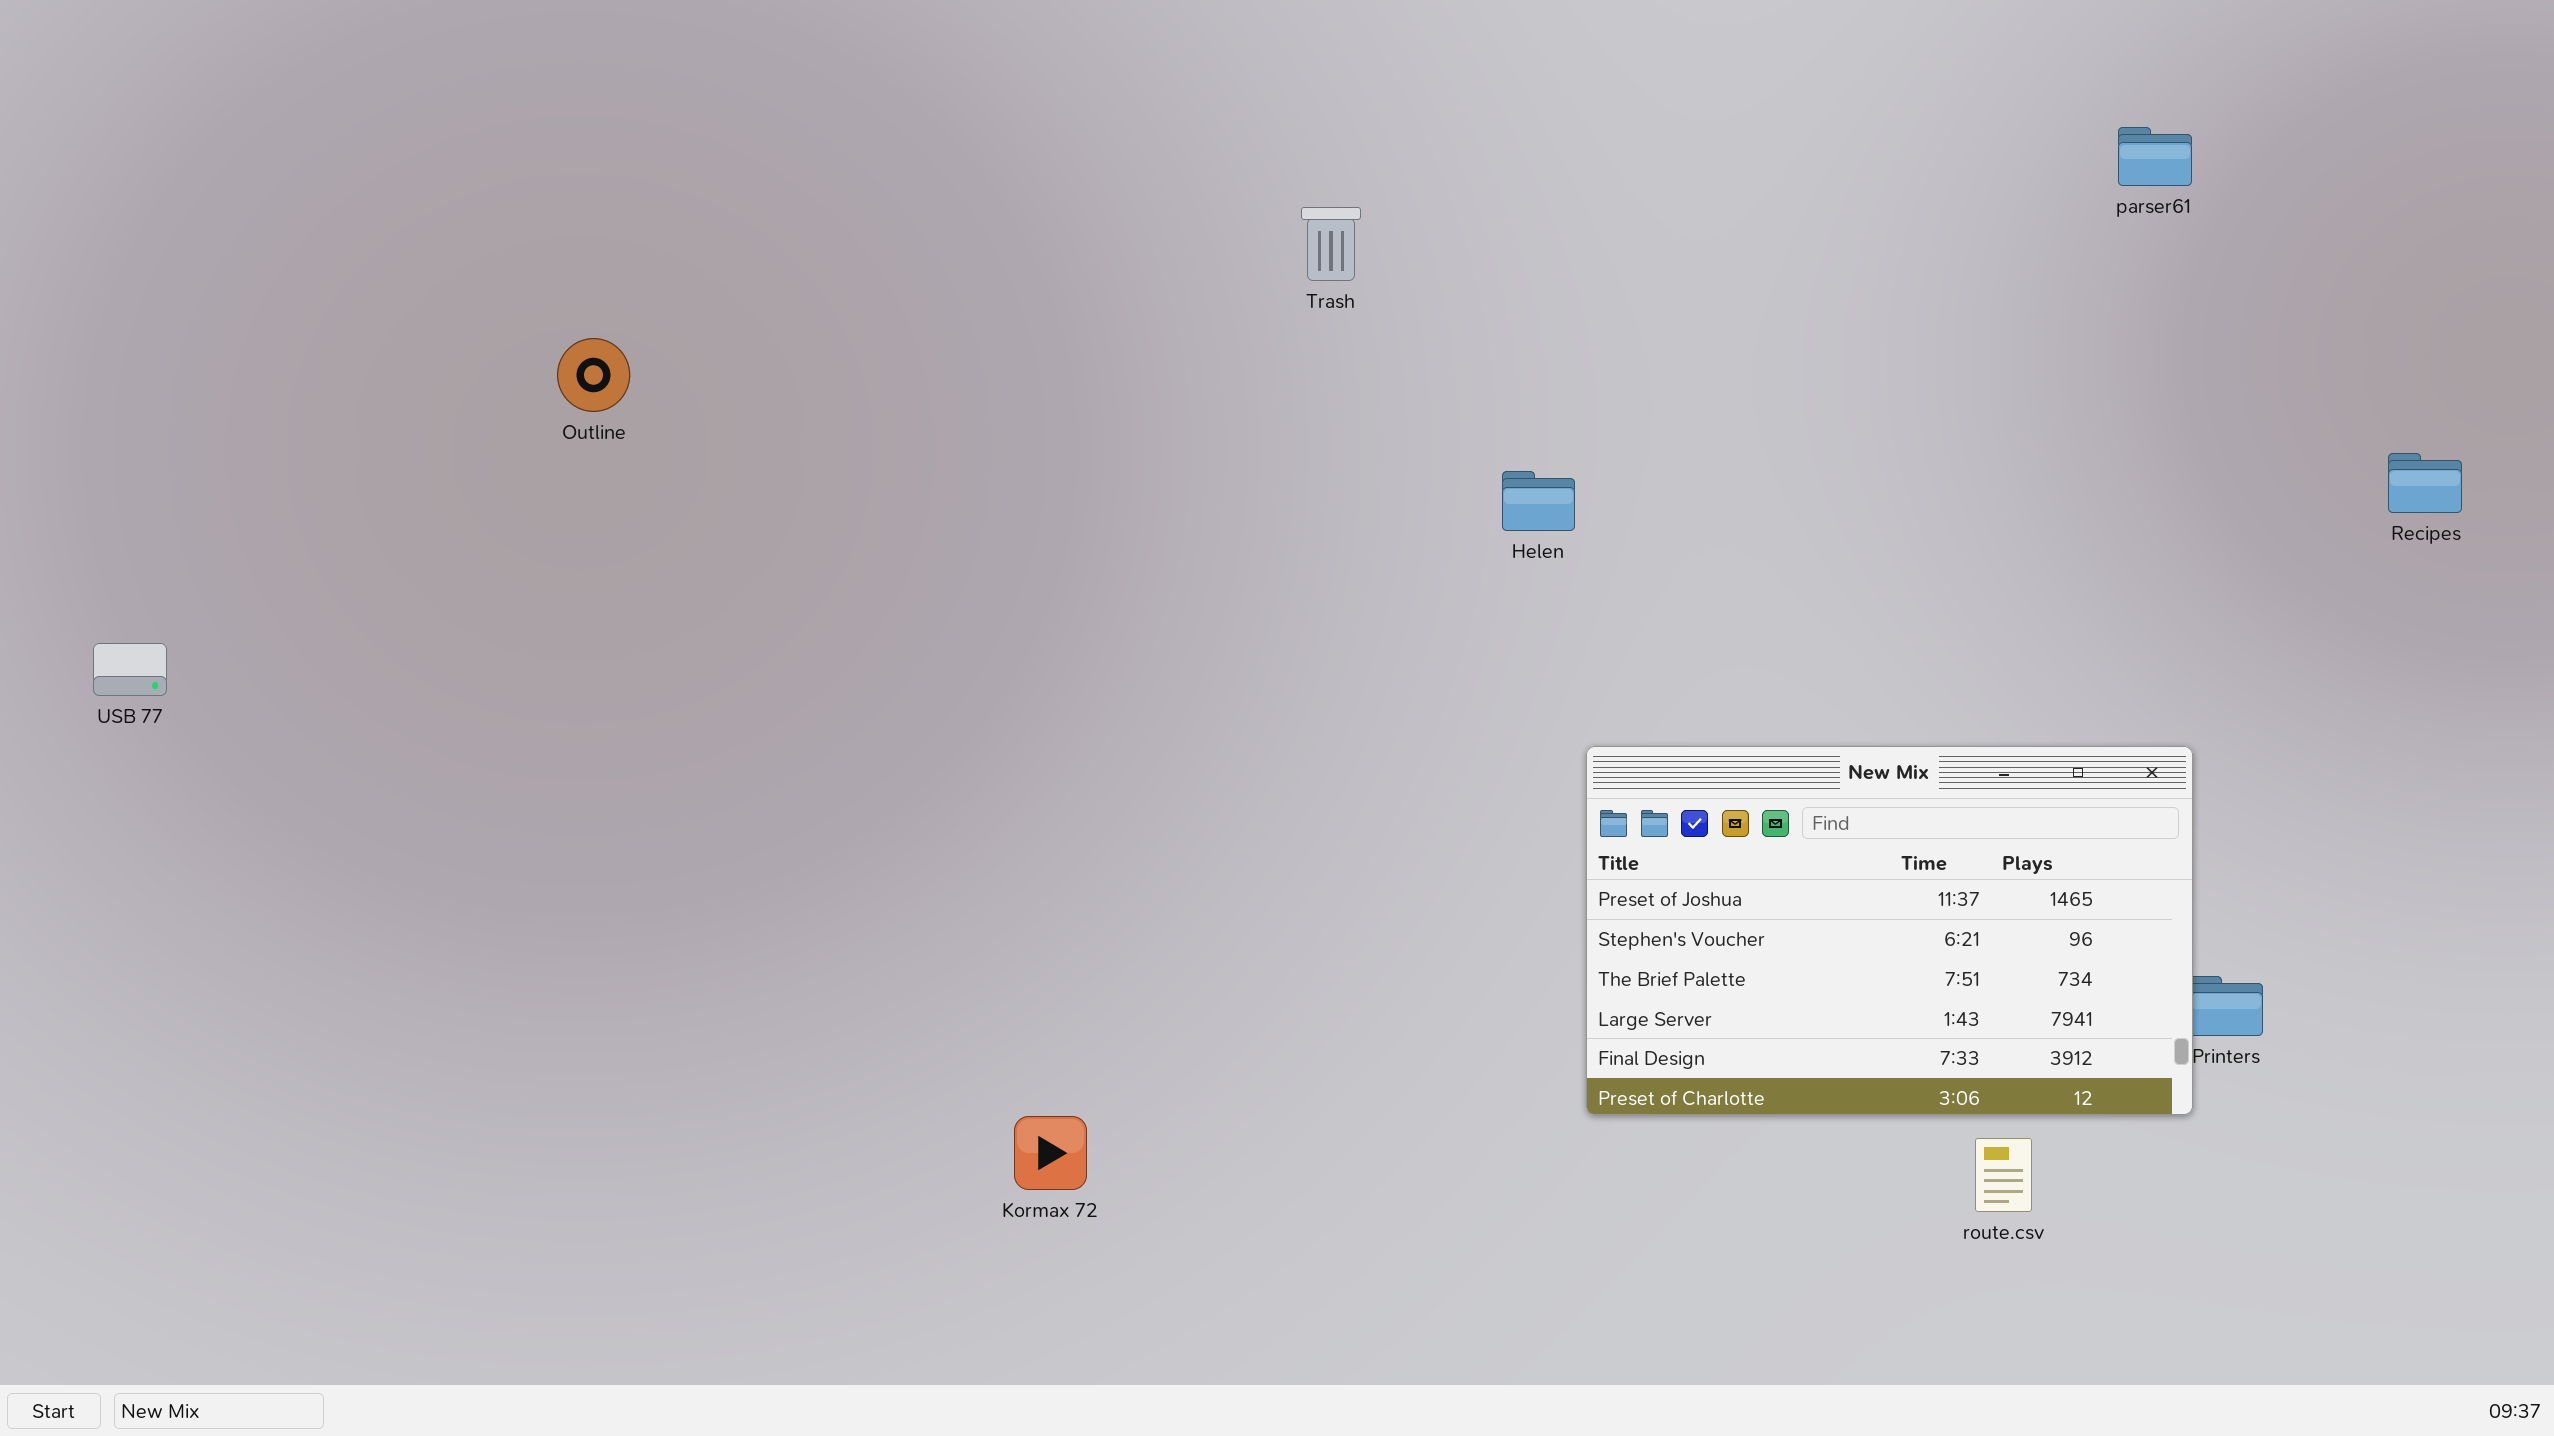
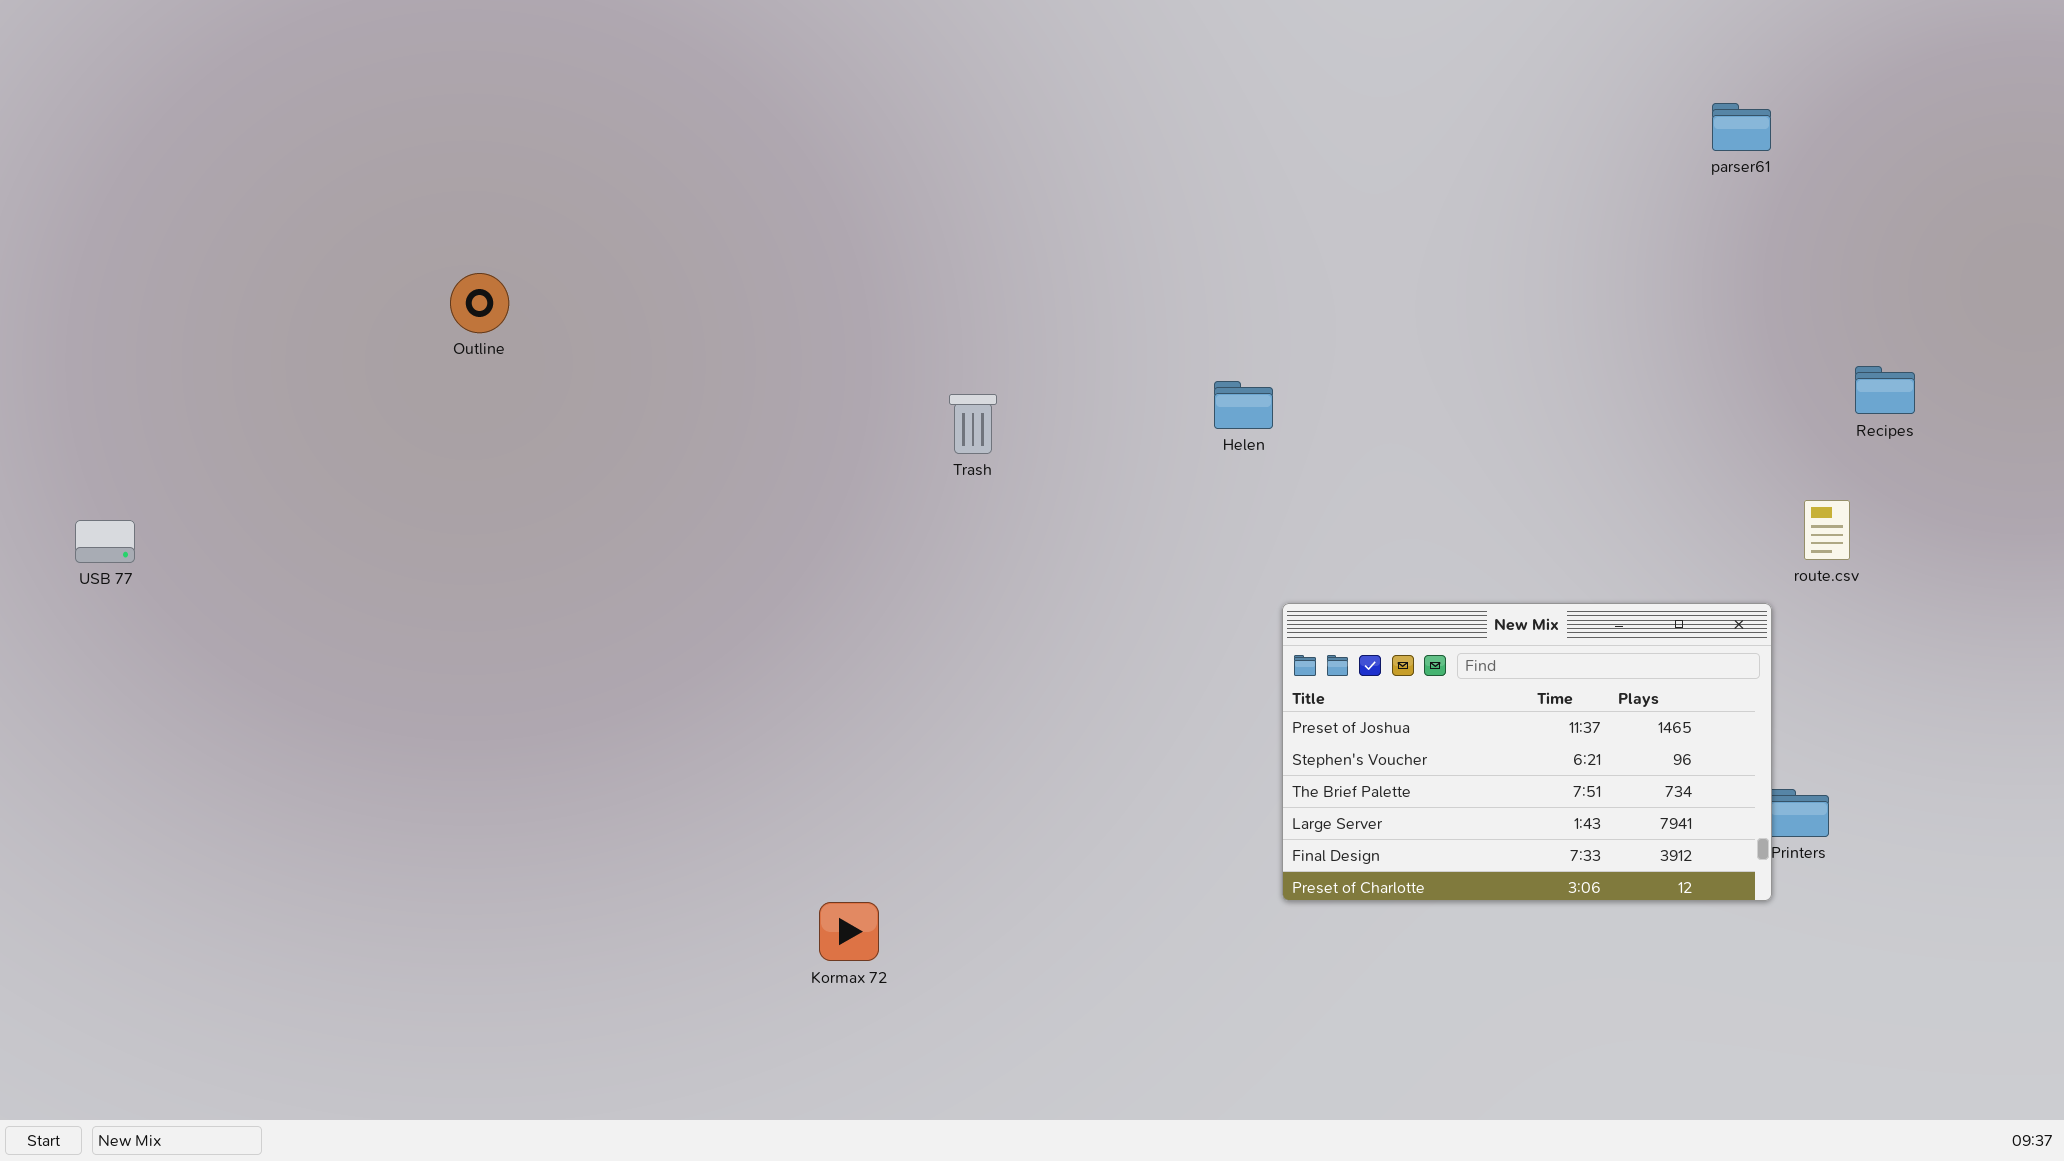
Trash: [1301,207,1361,281] -> [949,394,997,454], moved
Recipes: [2388,453,2462,513] -> [1855,366,1915,414], moved
route.csv: [1975,1138,2032,1212] -> [1804,500,1850,560], moved

